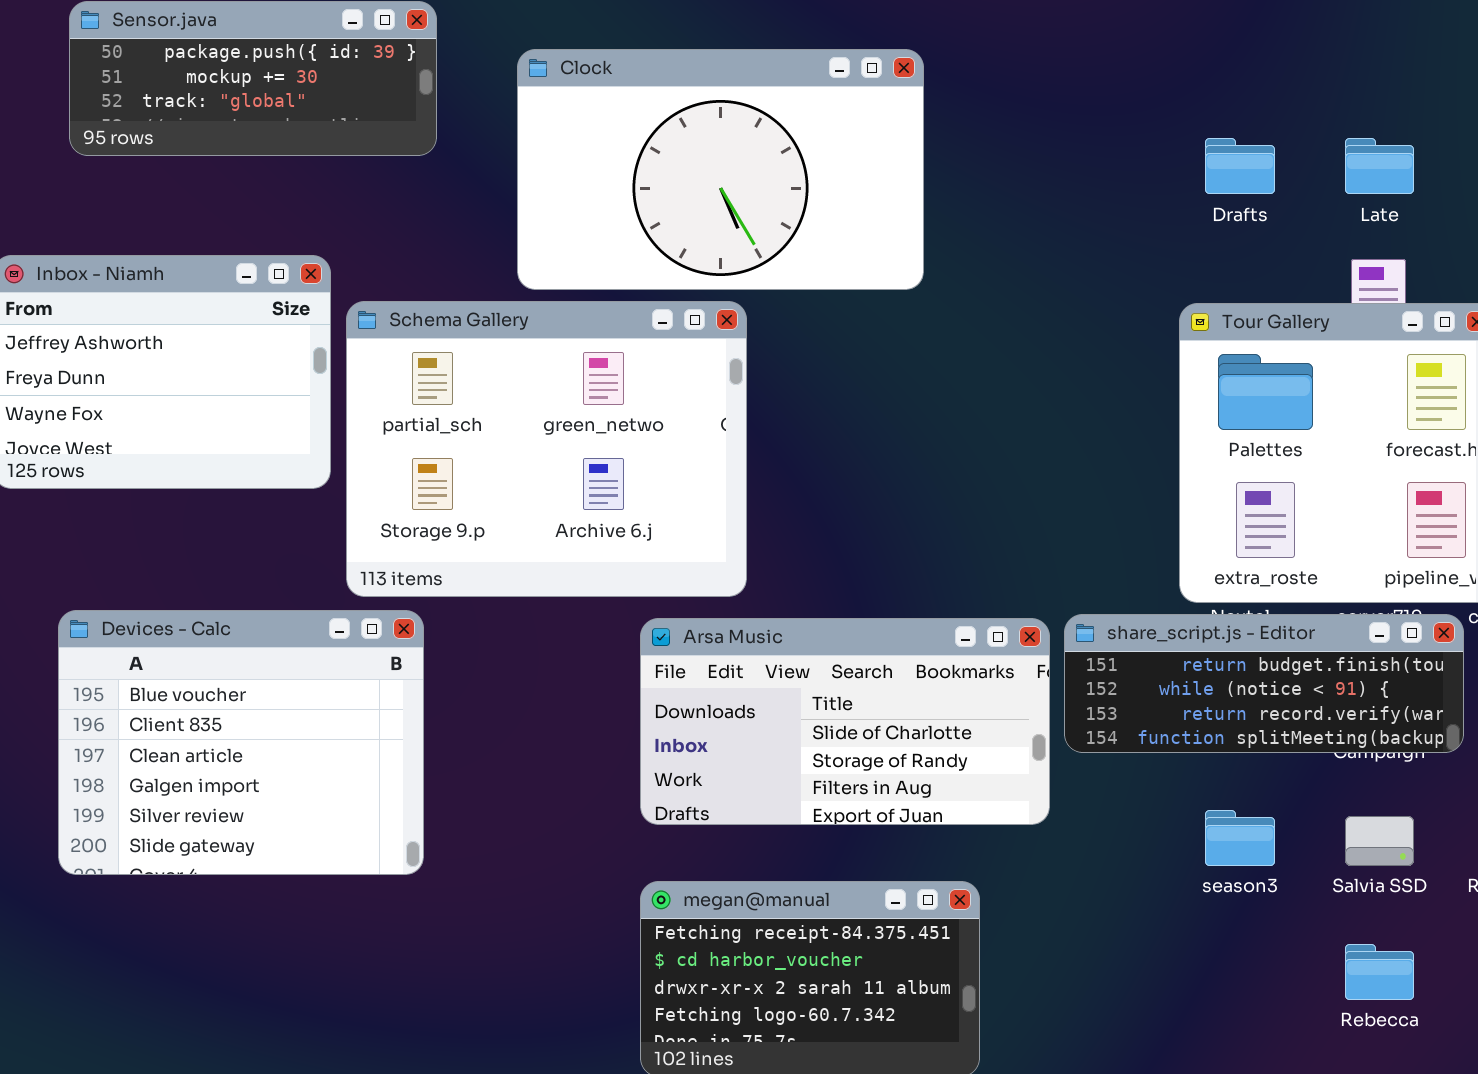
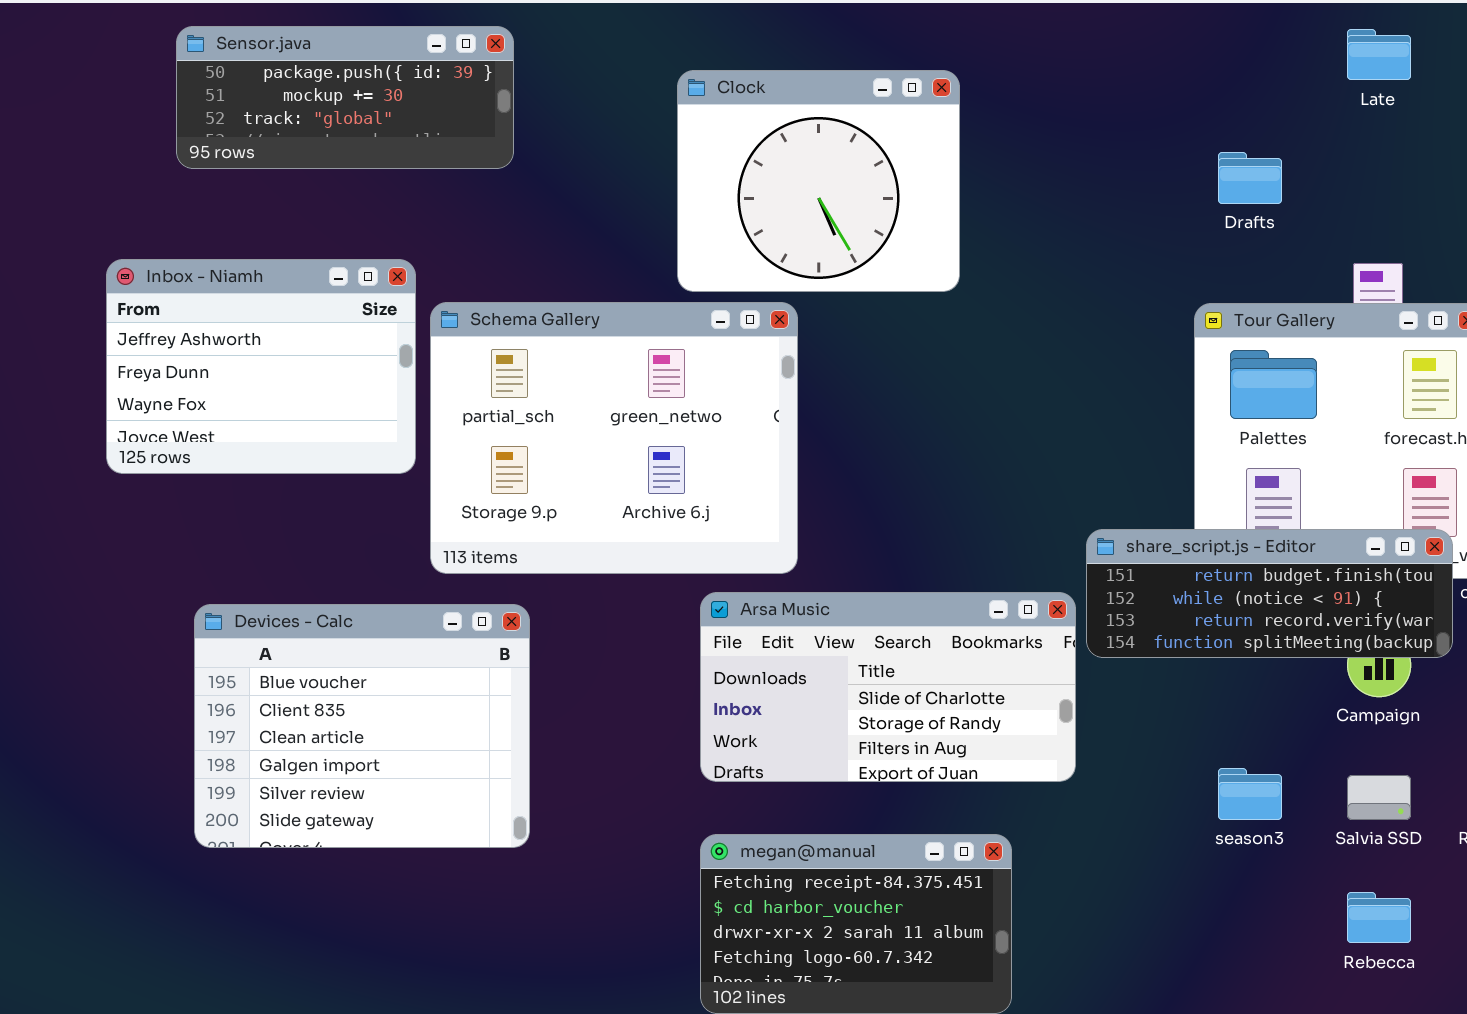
Clock: [517,49,924,290] -> [677,70,960,292], resized
Late: [1345,138,1414,194] -> [1347,29,1411,80], moved
Devices - Calc: [58,610,424,875] -> [194,604,530,848], moved
share_script.js - Editor: [1064,614,1464,753] -> [1086,529,1453,658], moved

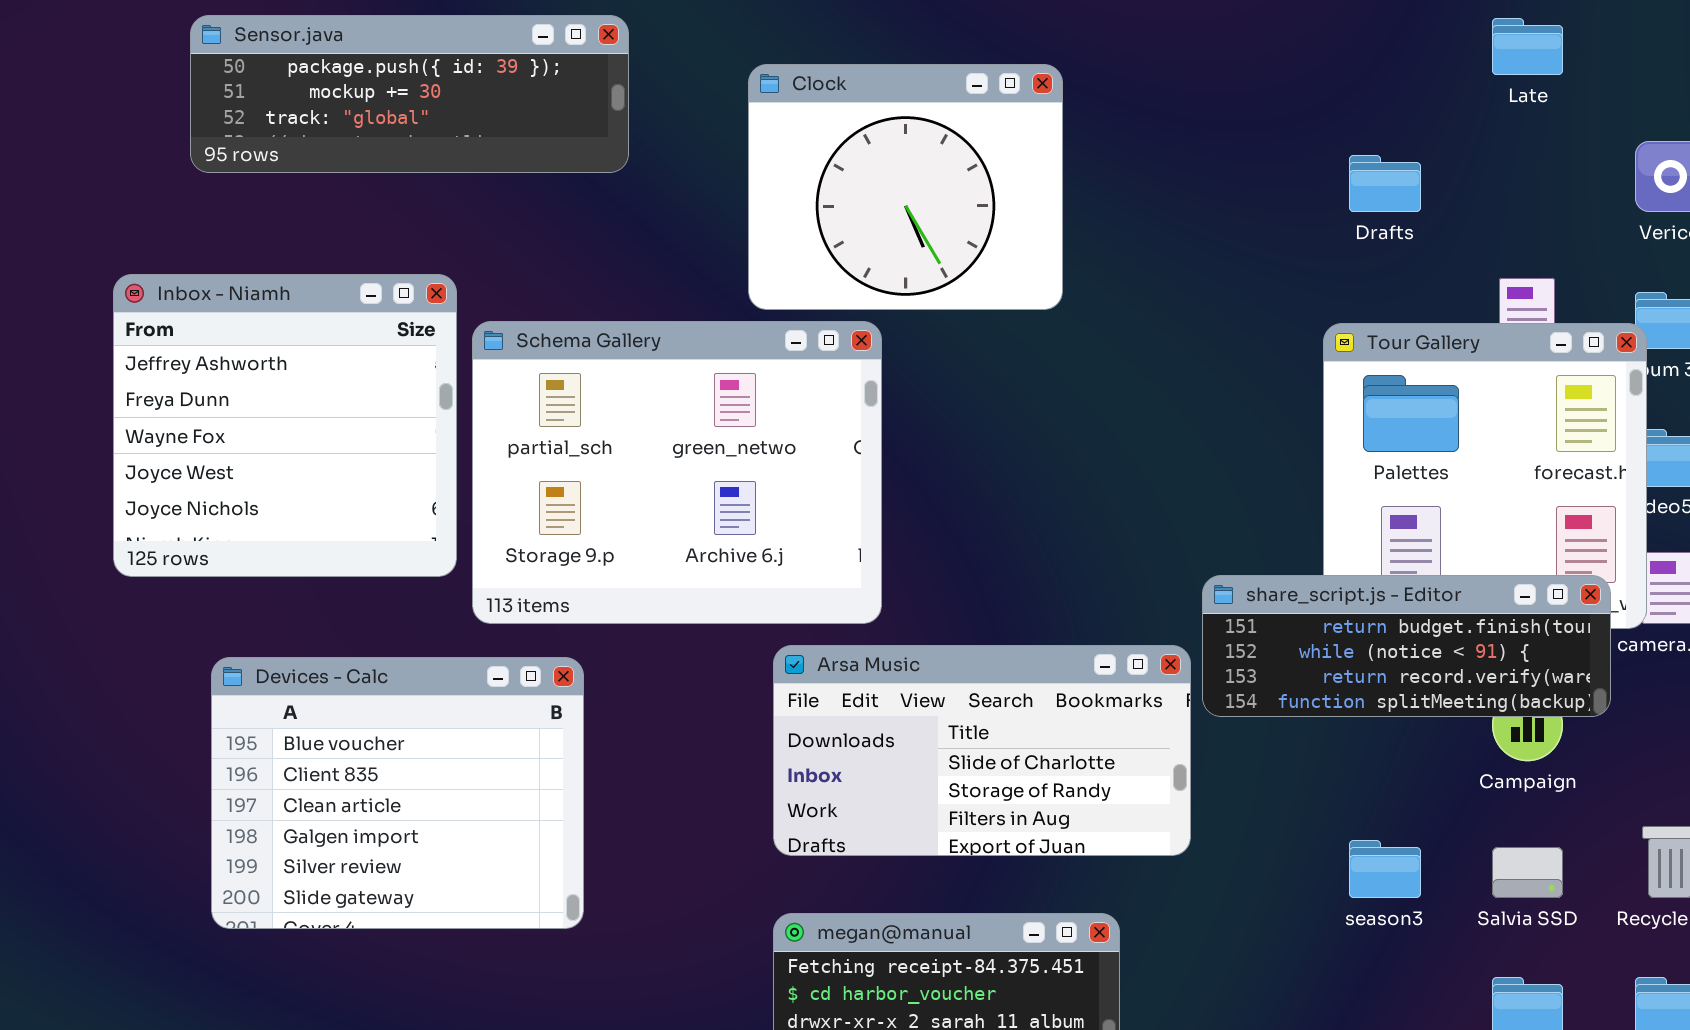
Sensor.java: [176,26,514,169] -> [190,15,629,173], resized
Inbox - Niamh: [106,259,416,474] -> [113,274,457,577], resized

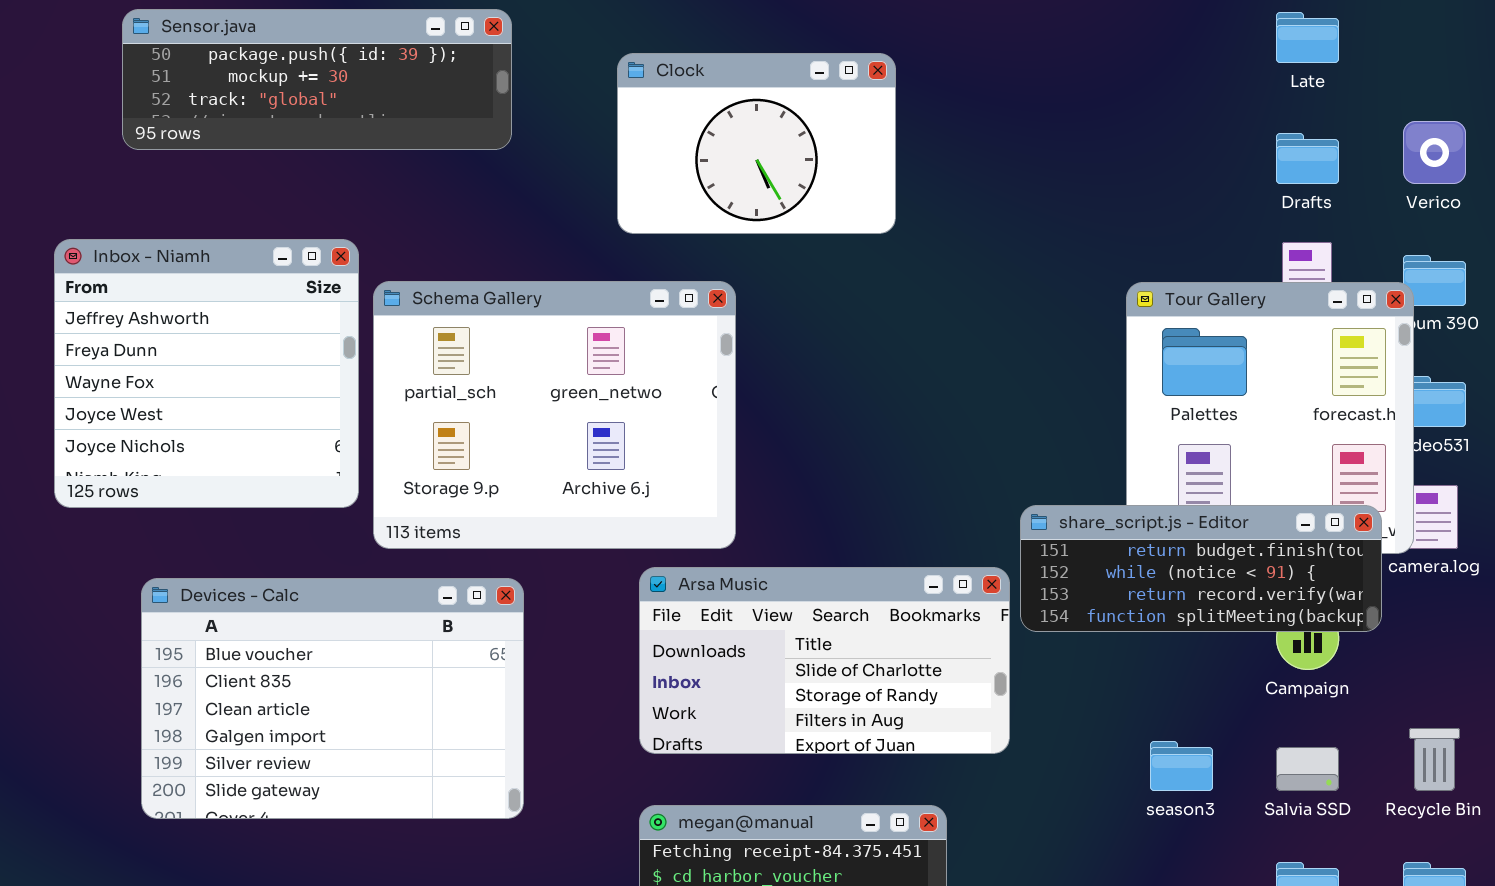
Clock: [748,64,1063,310] -> [617,53,896,234], resized
Drafts: [1349,155,1421,212] -> [1276,133,1339,184], moved
Devices - Calc: [211,657,584,929] -> [141,578,524,819], resized

